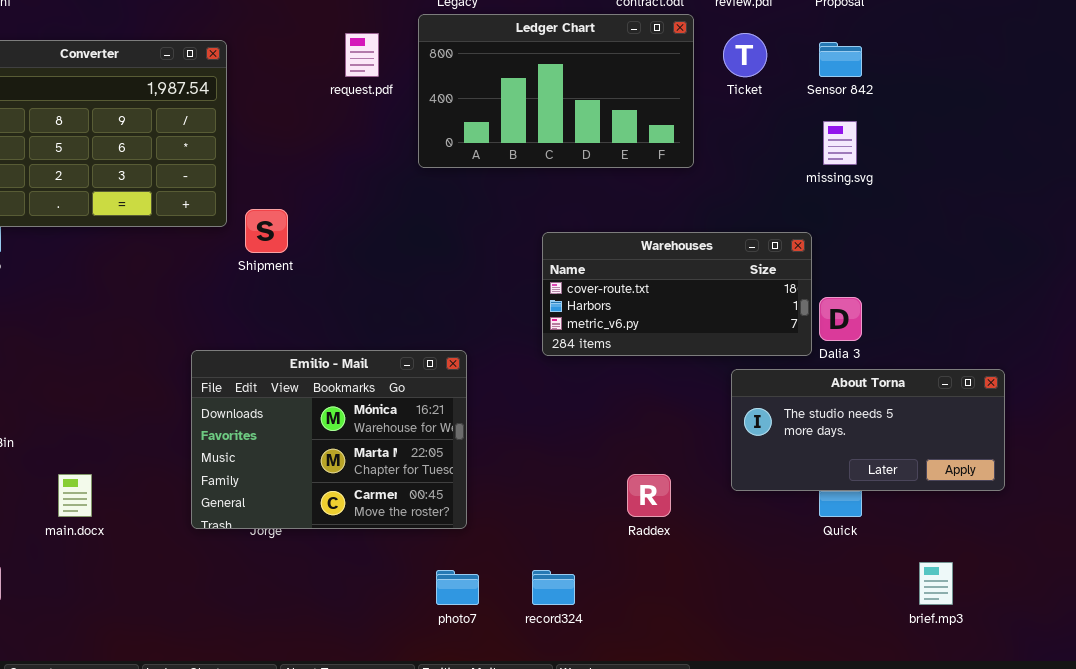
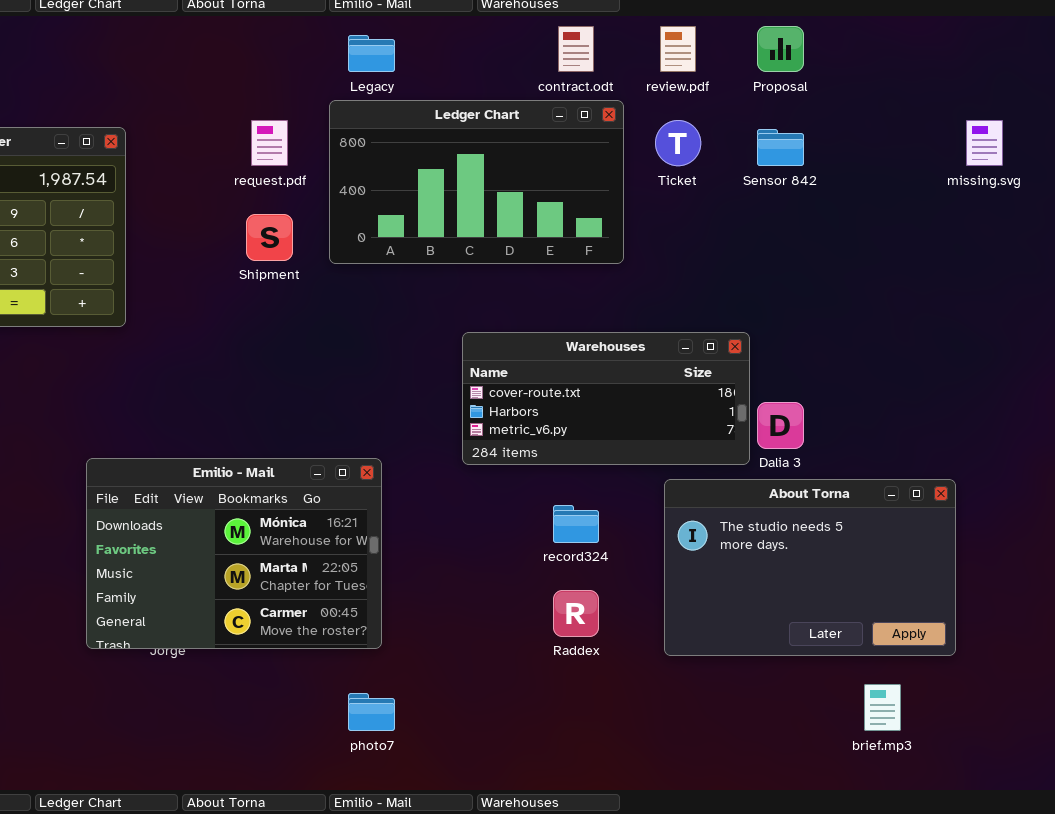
missing.svg: [823,121,857,165] -> [966,120,1003,166], moved
Shipment: [245,209,288,253] -> [246,214,293,261], moved
About Torna: [731,369,1005,491] -> [664,479,956,656], resized
record324: [532,570,575,605] -> [553,505,599,543], moved

